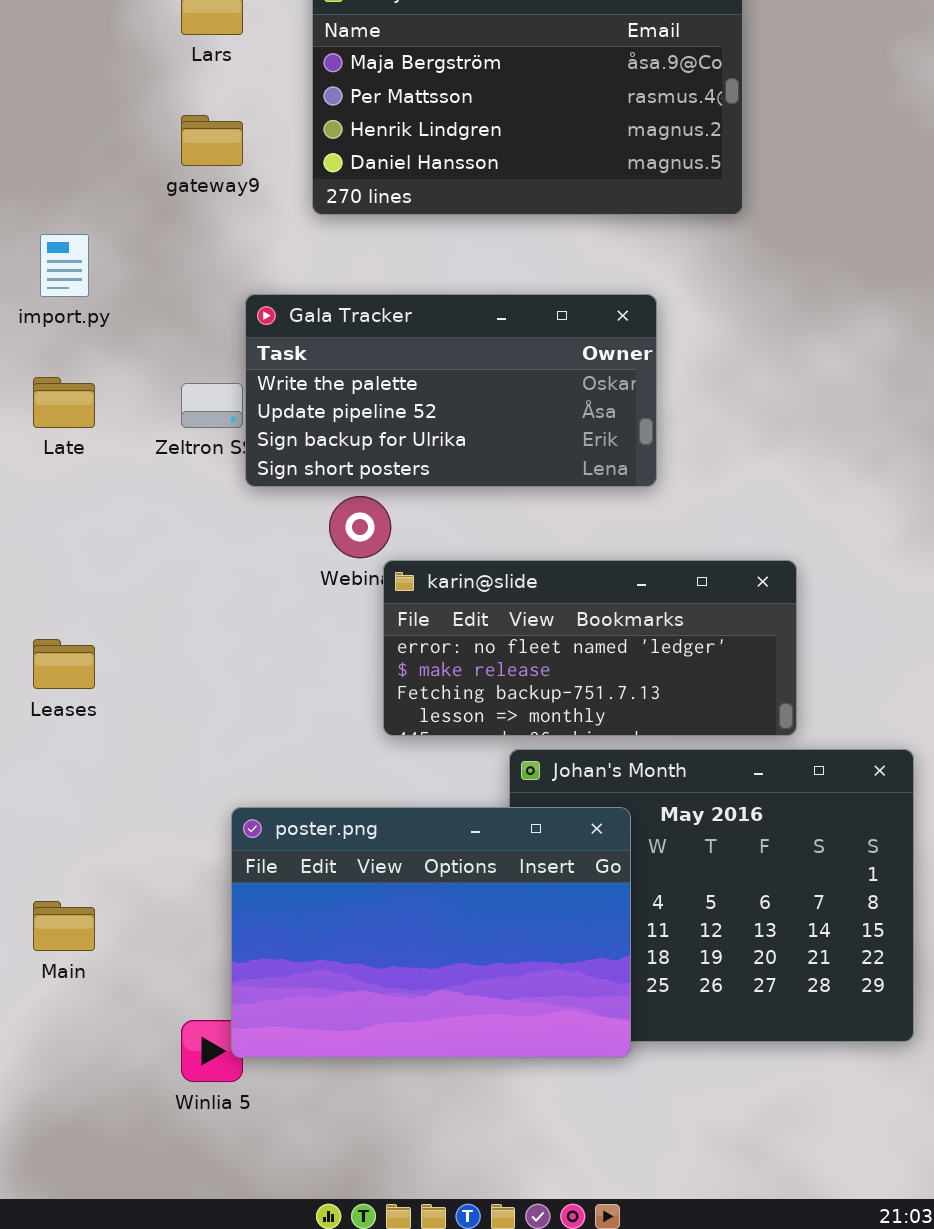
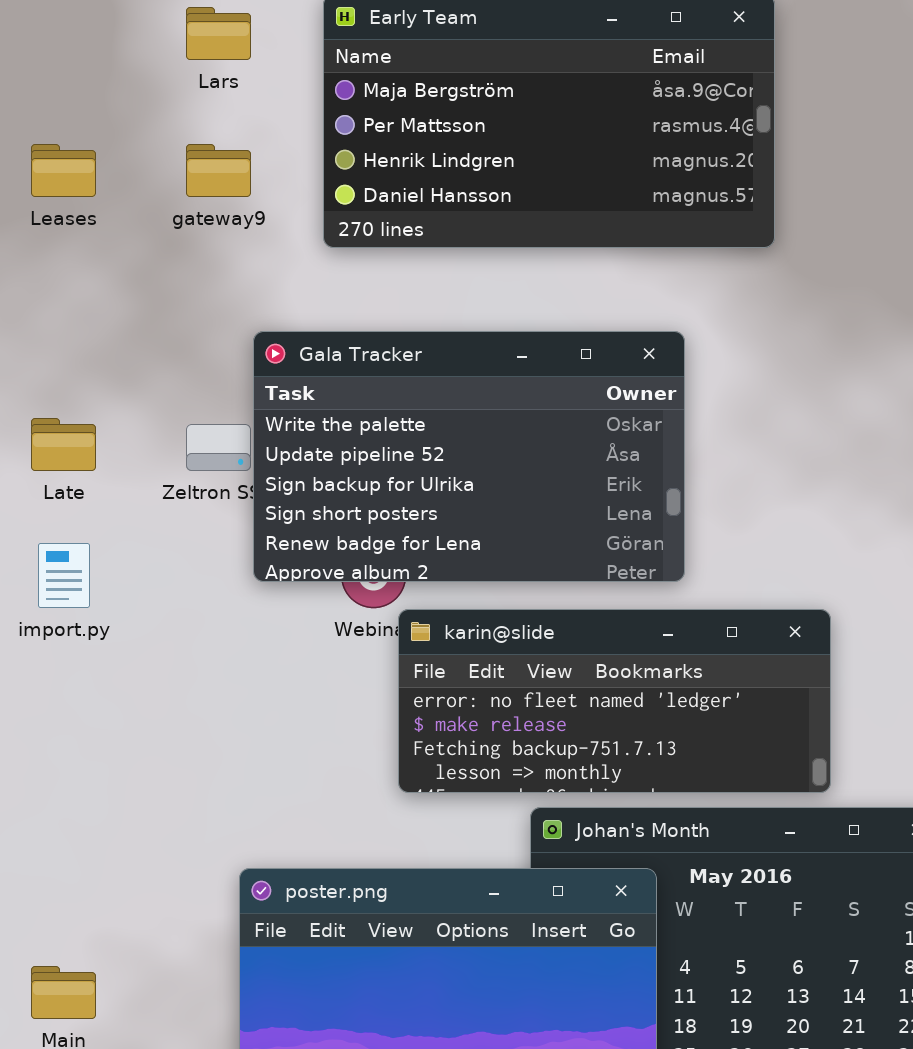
import.py: [40,234,89,297] -> [38,543,90,608], moved
Gala Tracker: [245,294,657,487] -> [253,331,685,582], resized
Leases: [33,639,95,689] -> [31,144,96,197], moved

